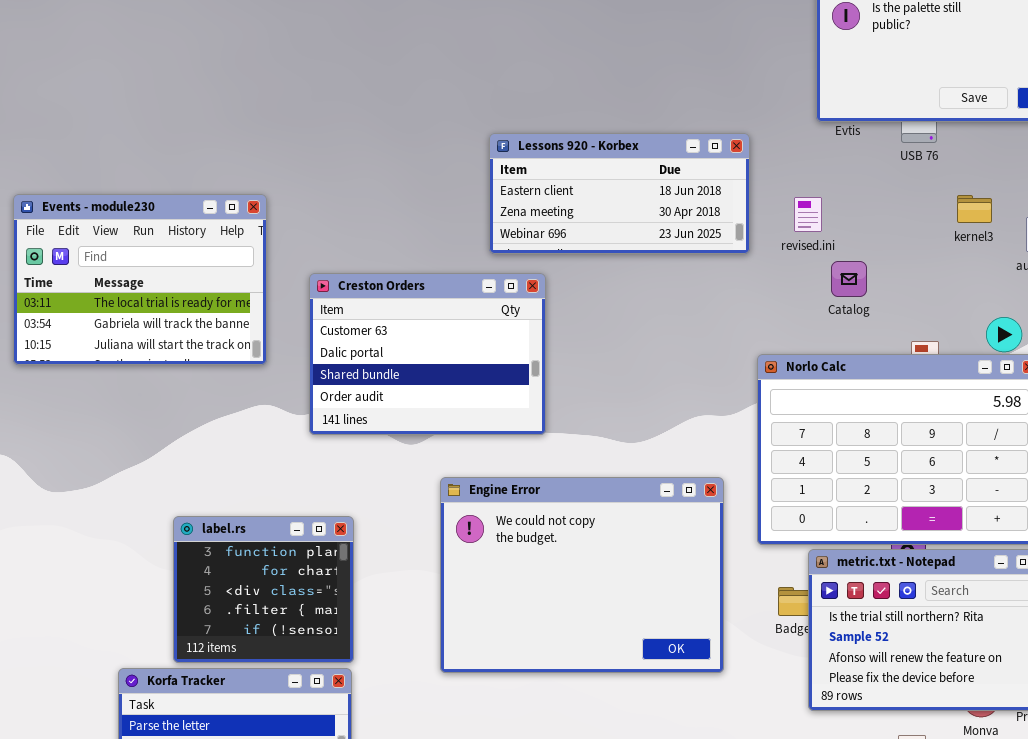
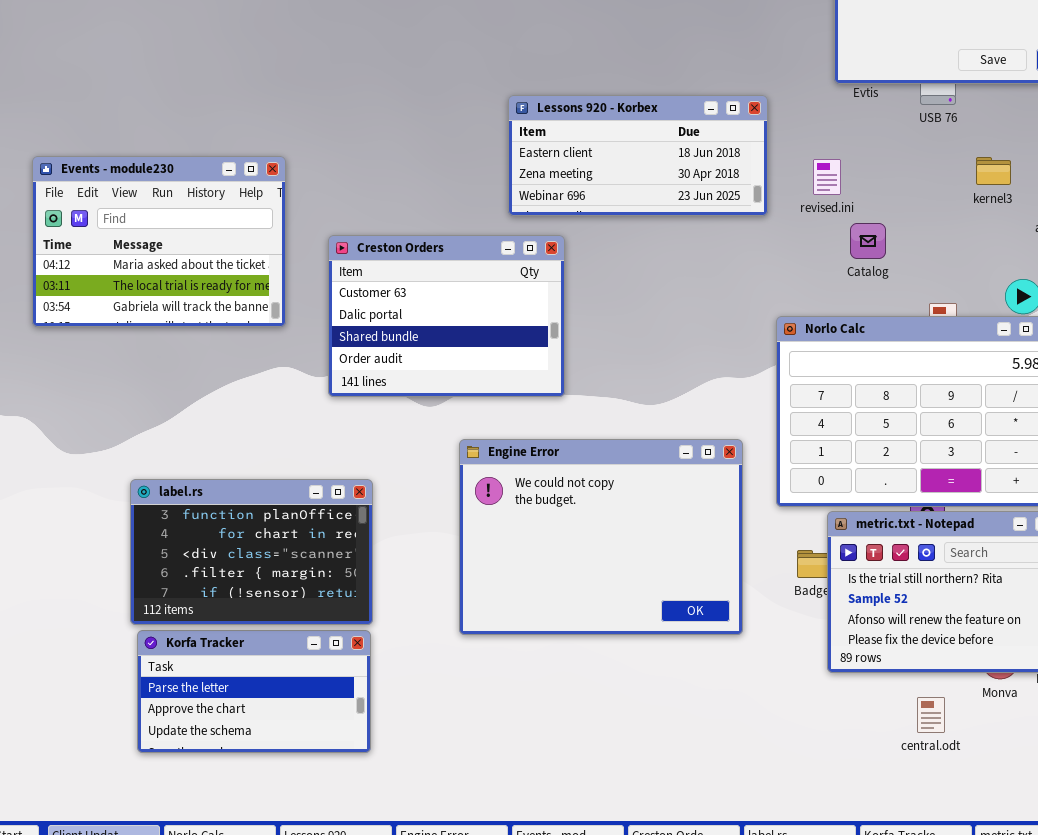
Events - module230: [13,194,267,365] -> [32,156,286,327], scrolled up 1 row
label.rs: [173,516,354,663] -> [130,479,373,625], resized

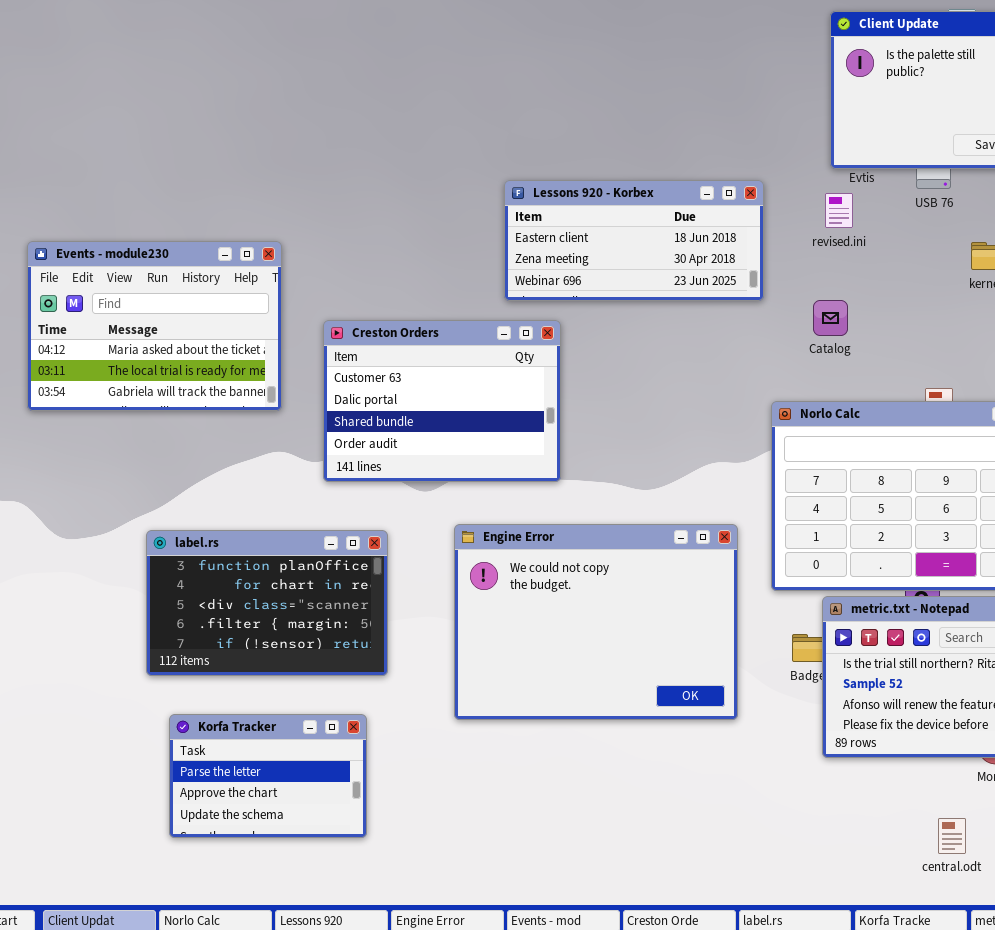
revised.ini: [813,159,841,195] -> [825,193,853,228], moved
Catalog: [850,223,886,259] -> [813,300,848,336], moved
label.rs: [130,479,373,625] -> [146,530,388,676], moved
Korfa Tracker: [137,630,371,753] -> [169,714,367,838], resized
central.odt: [917,697,945,733] -> [938,818,966,854], moved

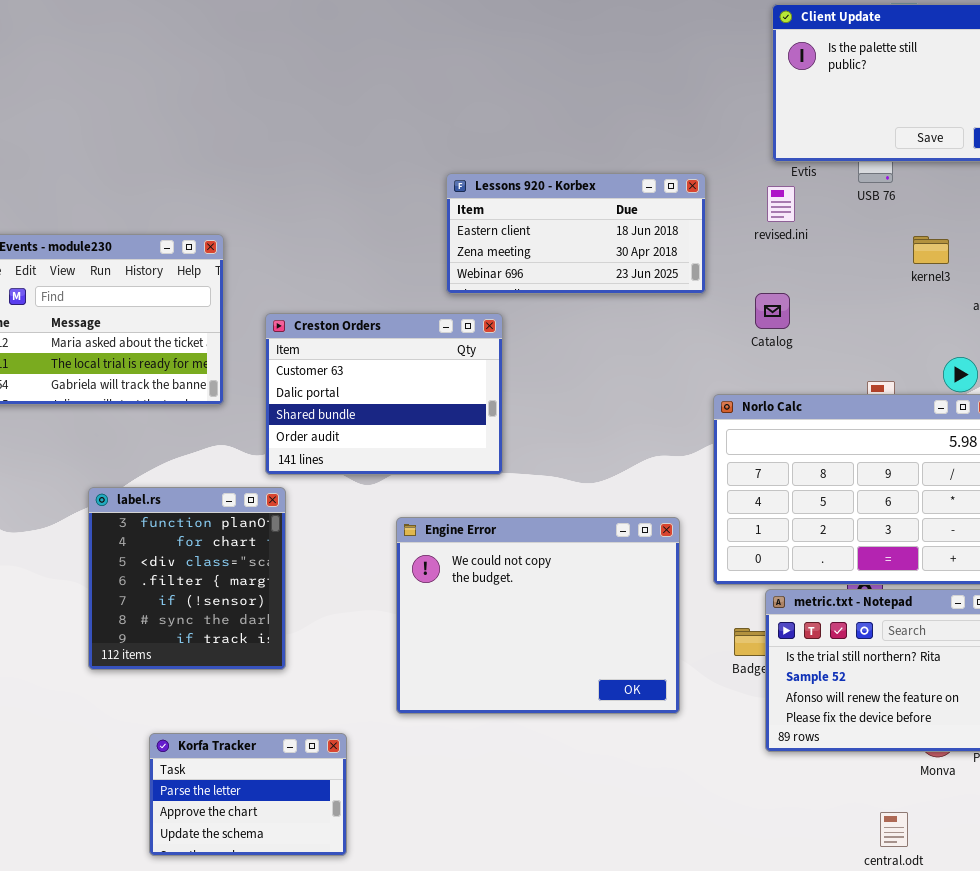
label.rs: [146,530,388,676] -> [88,487,286,670], resized
Korfa Tracker: [169,714,367,838] -> [149,733,347,856], moved

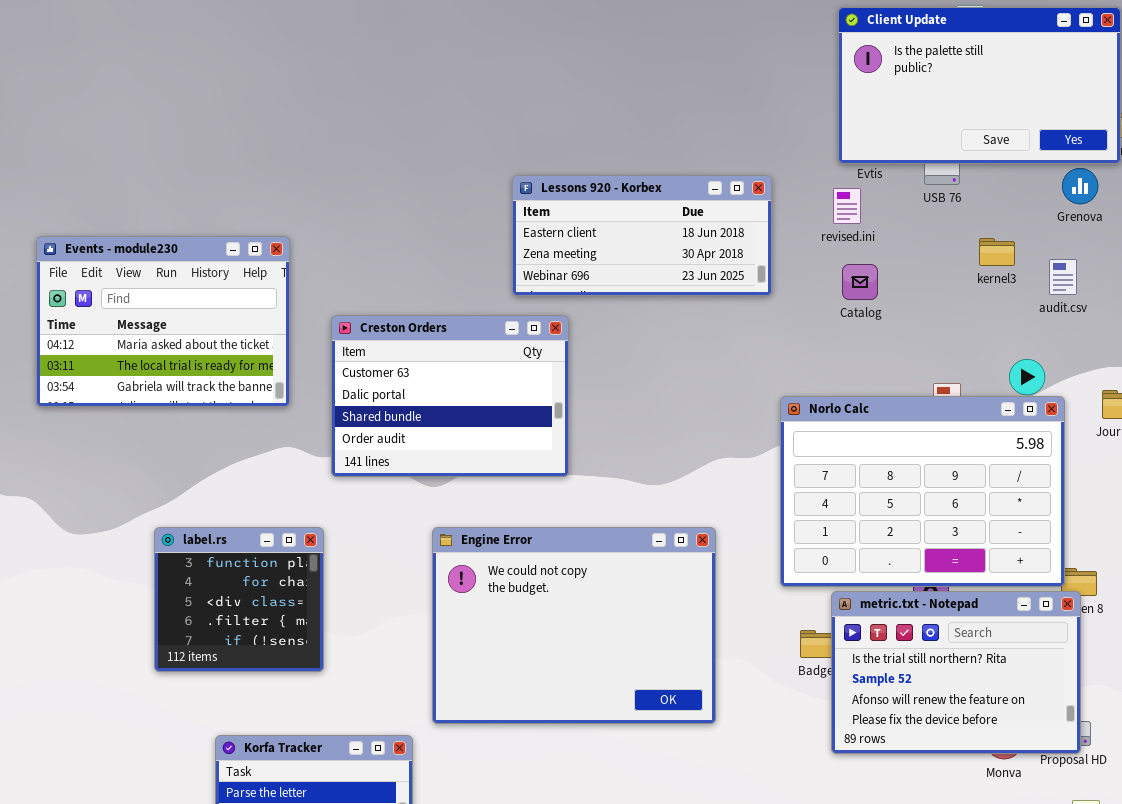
Catalog: [755,293,790,329] -> [842,264,878,300], moved
label.rs: [88,487,286,670] -> [154,527,324,672], resized
Engine Error: [396,517,680,714] -> [432,527,716,724], moved

